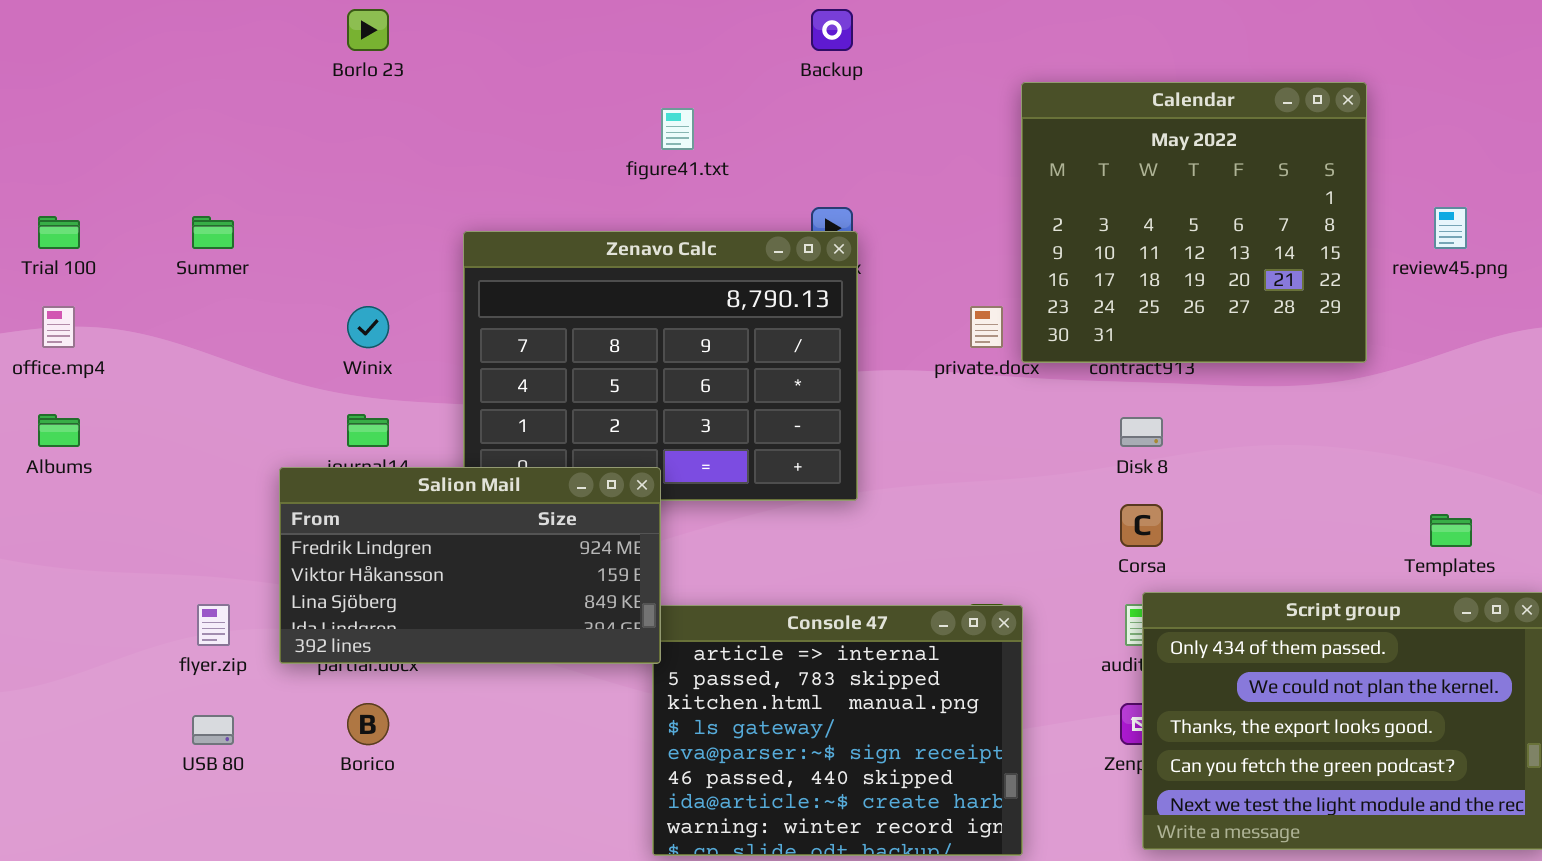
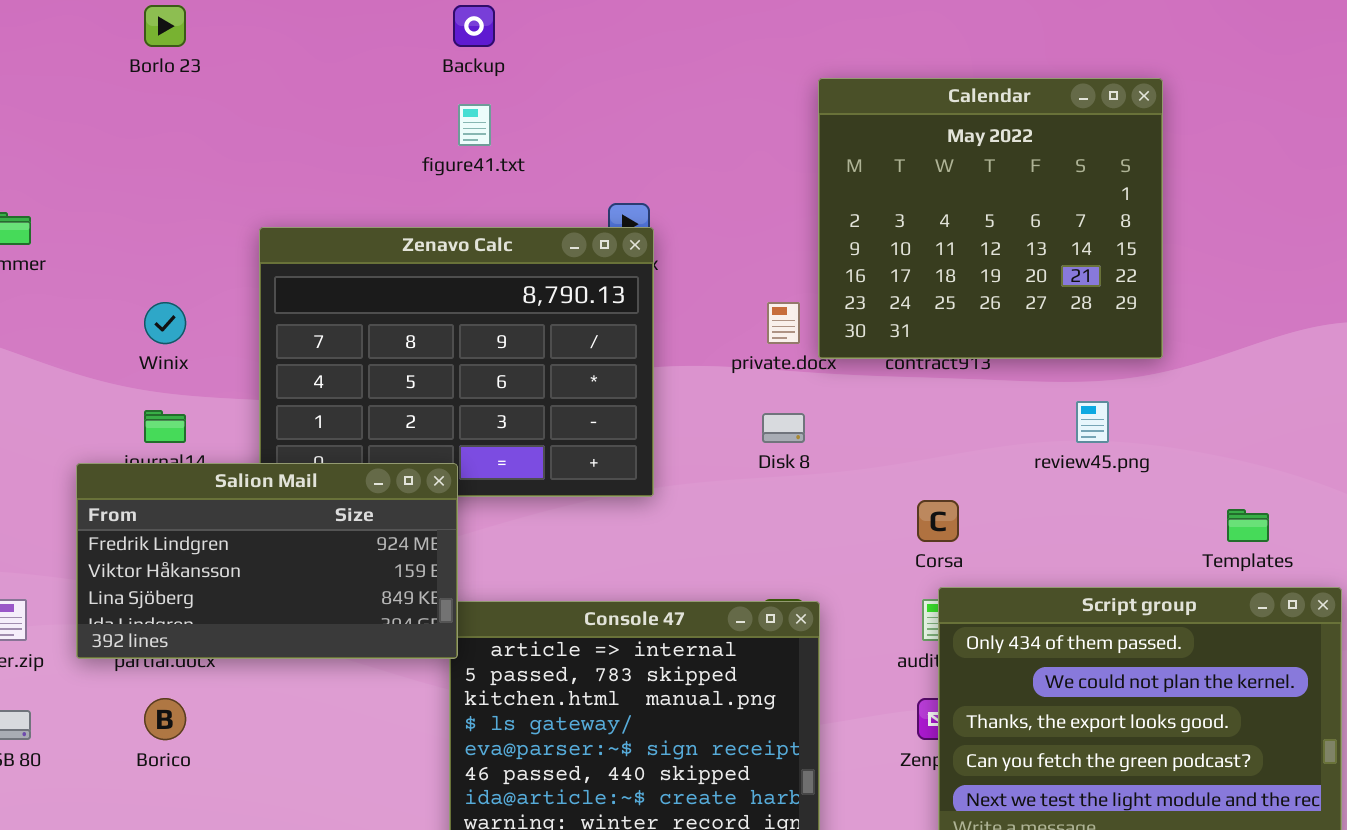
Backup: [811,9,853,51] -> [453,5,495,47], moved
review45.png: [1434,207,1467,249] -> [1076,401,1109,443], moved
Disk 8: [1120,417,1163,447] -> [762,413,805,443], moved

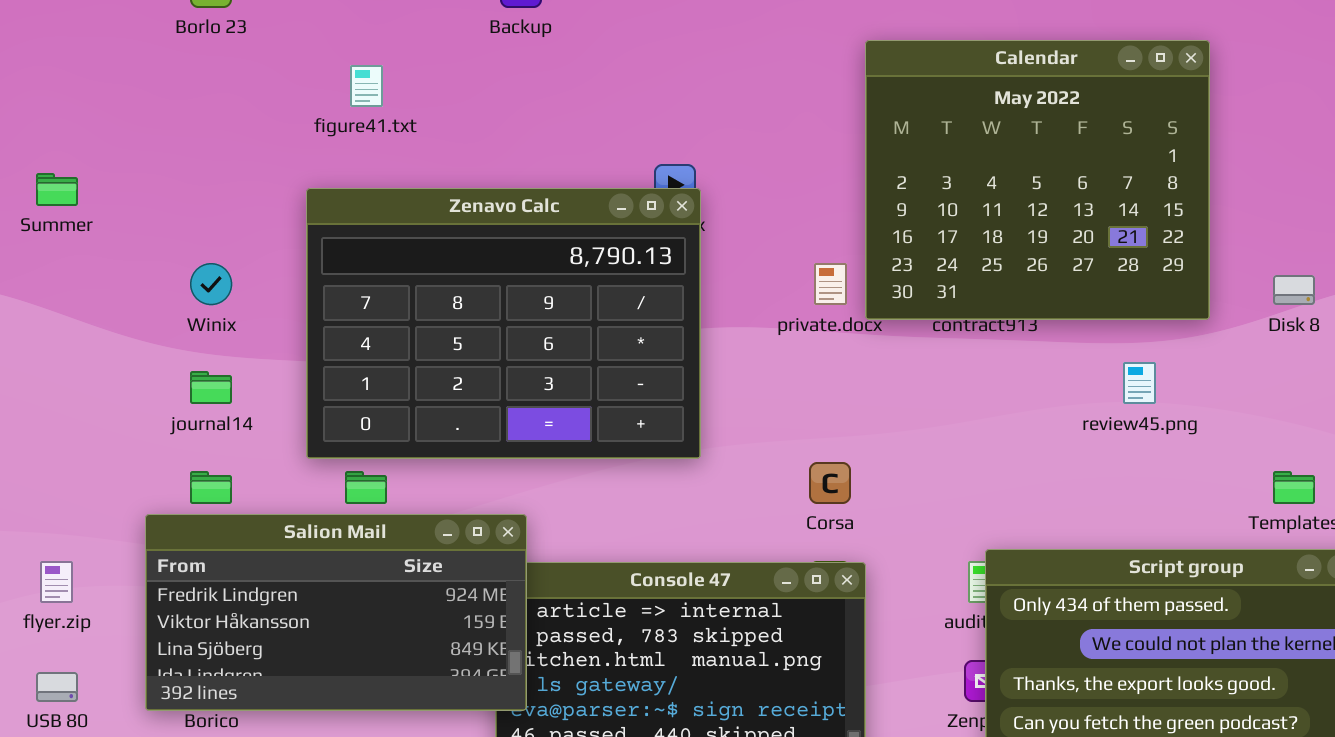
figure41.txt: [458,104,491,146] -> [350,65,383,107], moved
Disk 8: [762,413,805,443] -> [1273,275,1315,305], moved
Salion Mail: [76,463,458,659] -> [145,514,527,711], moved
Corsa: [917,500,959,542] -> [809,462,851,504], moved

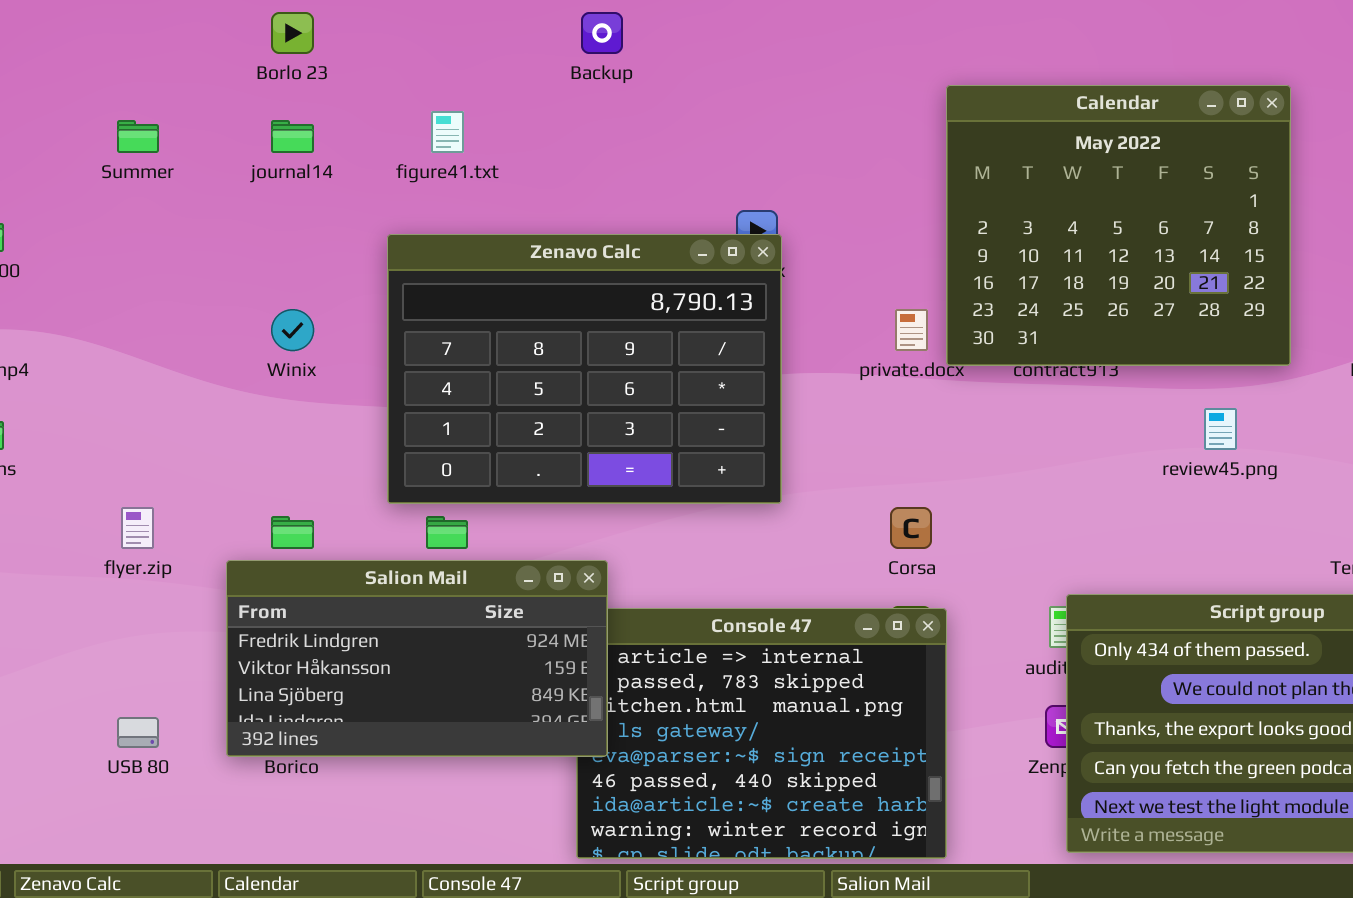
Summer: [36,173,78,206] -> [117,120,159,153], moved
journal14: [190,371,232,404] -> [271,120,314,153], moved
flyer.zip: [40,561,73,603] -> [121,507,154,549], moved

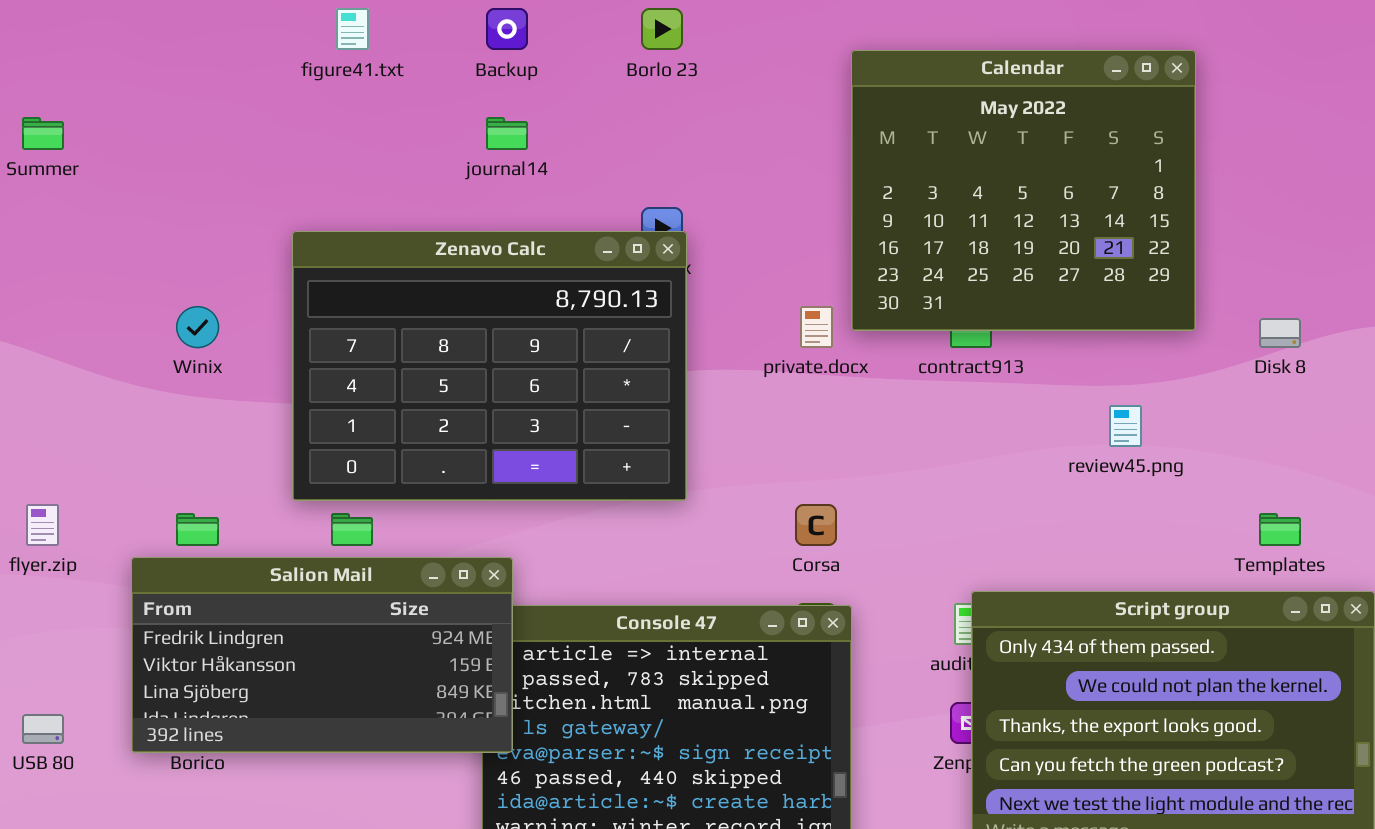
Borlo 23: [271,12,314,54] -> [641,8,683,50], moved
Calendar: [946,85,1291,366] -> [851,50,1196,331], moved
figure41.txt: [431,111,464,153] -> [336,8,369,50], moved
journal14: [271,120,314,153] -> [486,117,528,150], moved

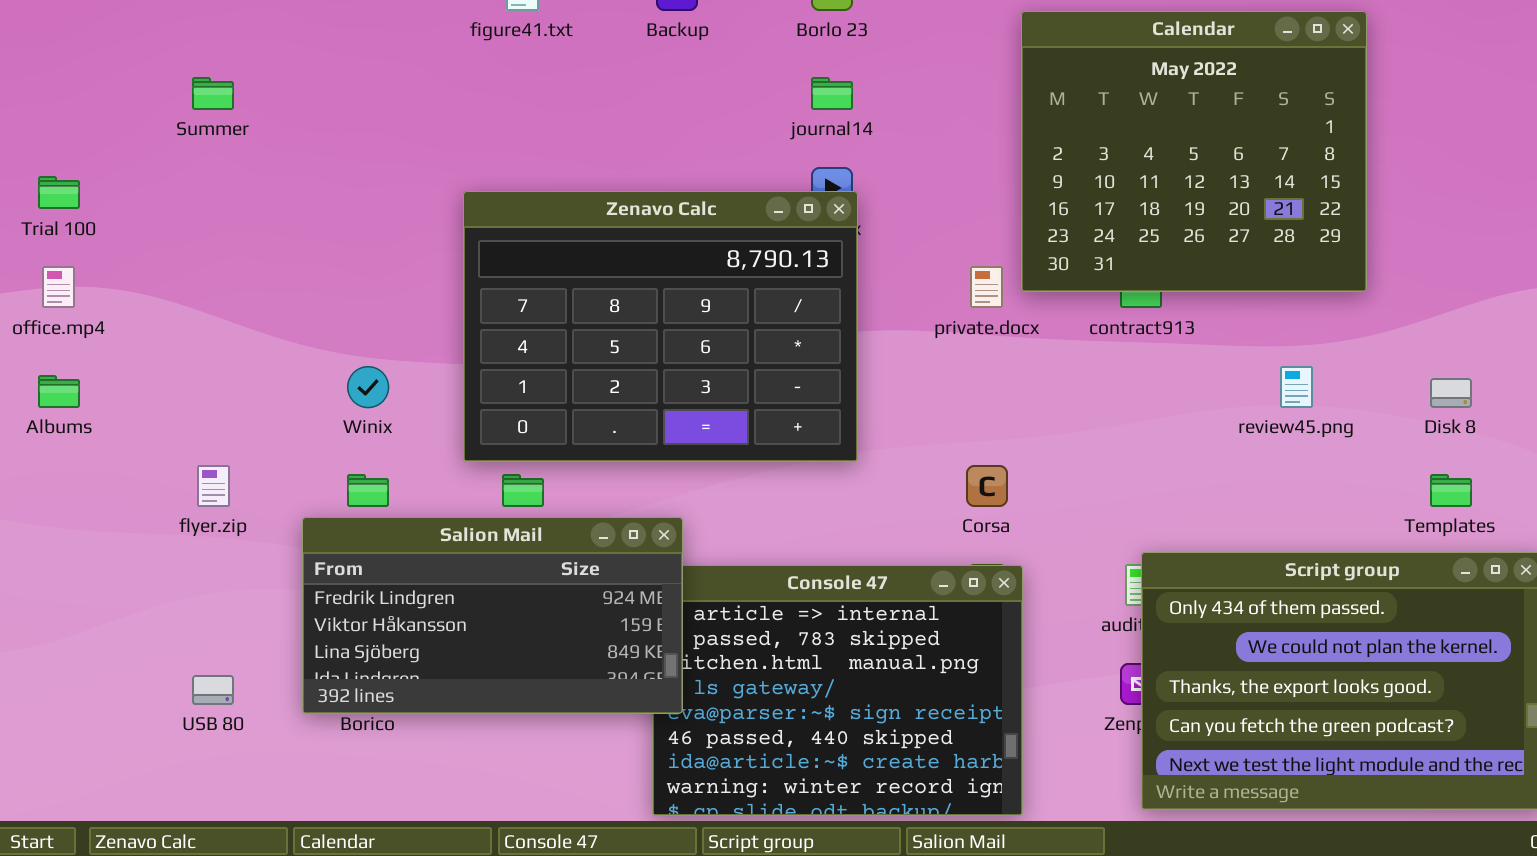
journal14: [486,117,528,150] -> [811,77,853,110], moved
Winix: [176,306,219,348] -> [347,366,389,408], moved
Disk 8: [1259,318,1301,348] -> [1430,378,1472,408], moved

